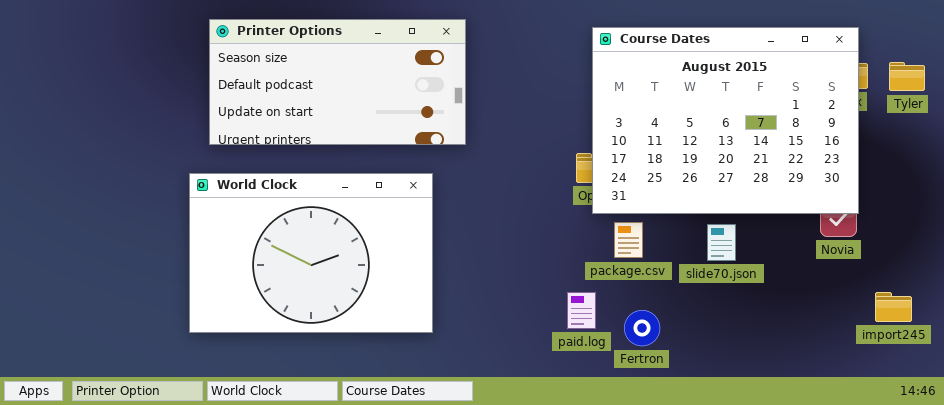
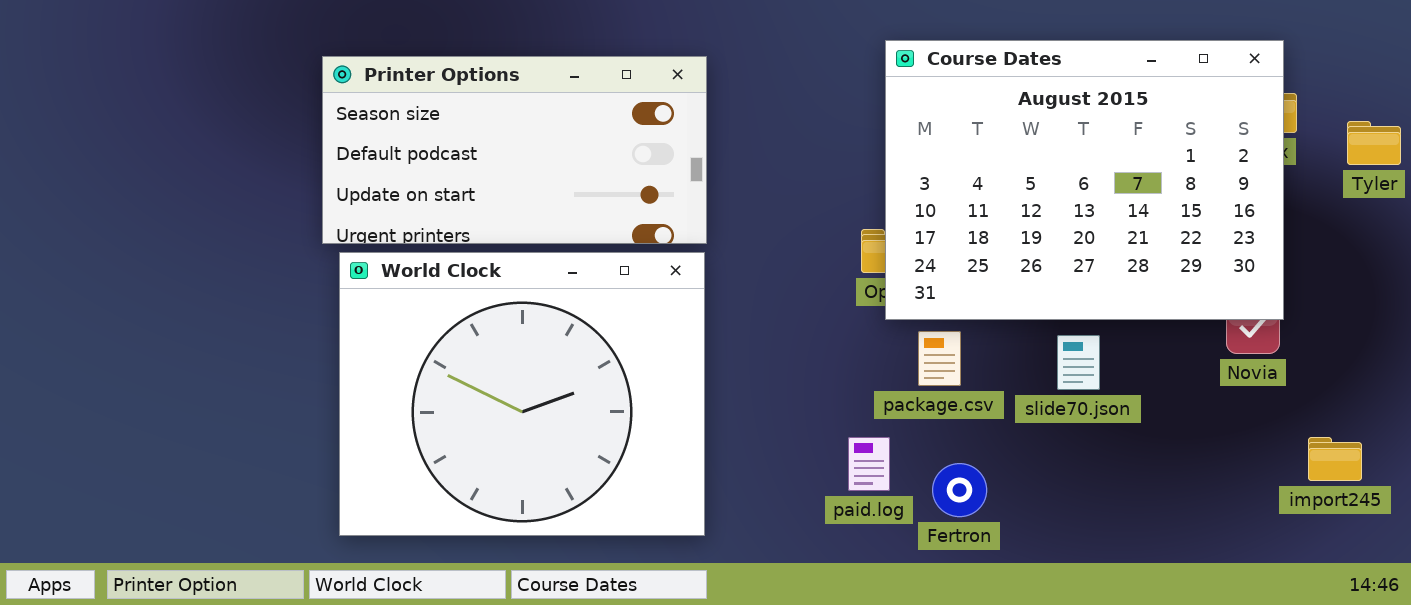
Printer Options: [209,19,466,145] -> [322,56,707,244], moved
Tyler: [889,62,925,91] -> [1347,121,1401,165], moved
World Clock: [189,173,433,333] -> [339,252,705,536], moved, resized

